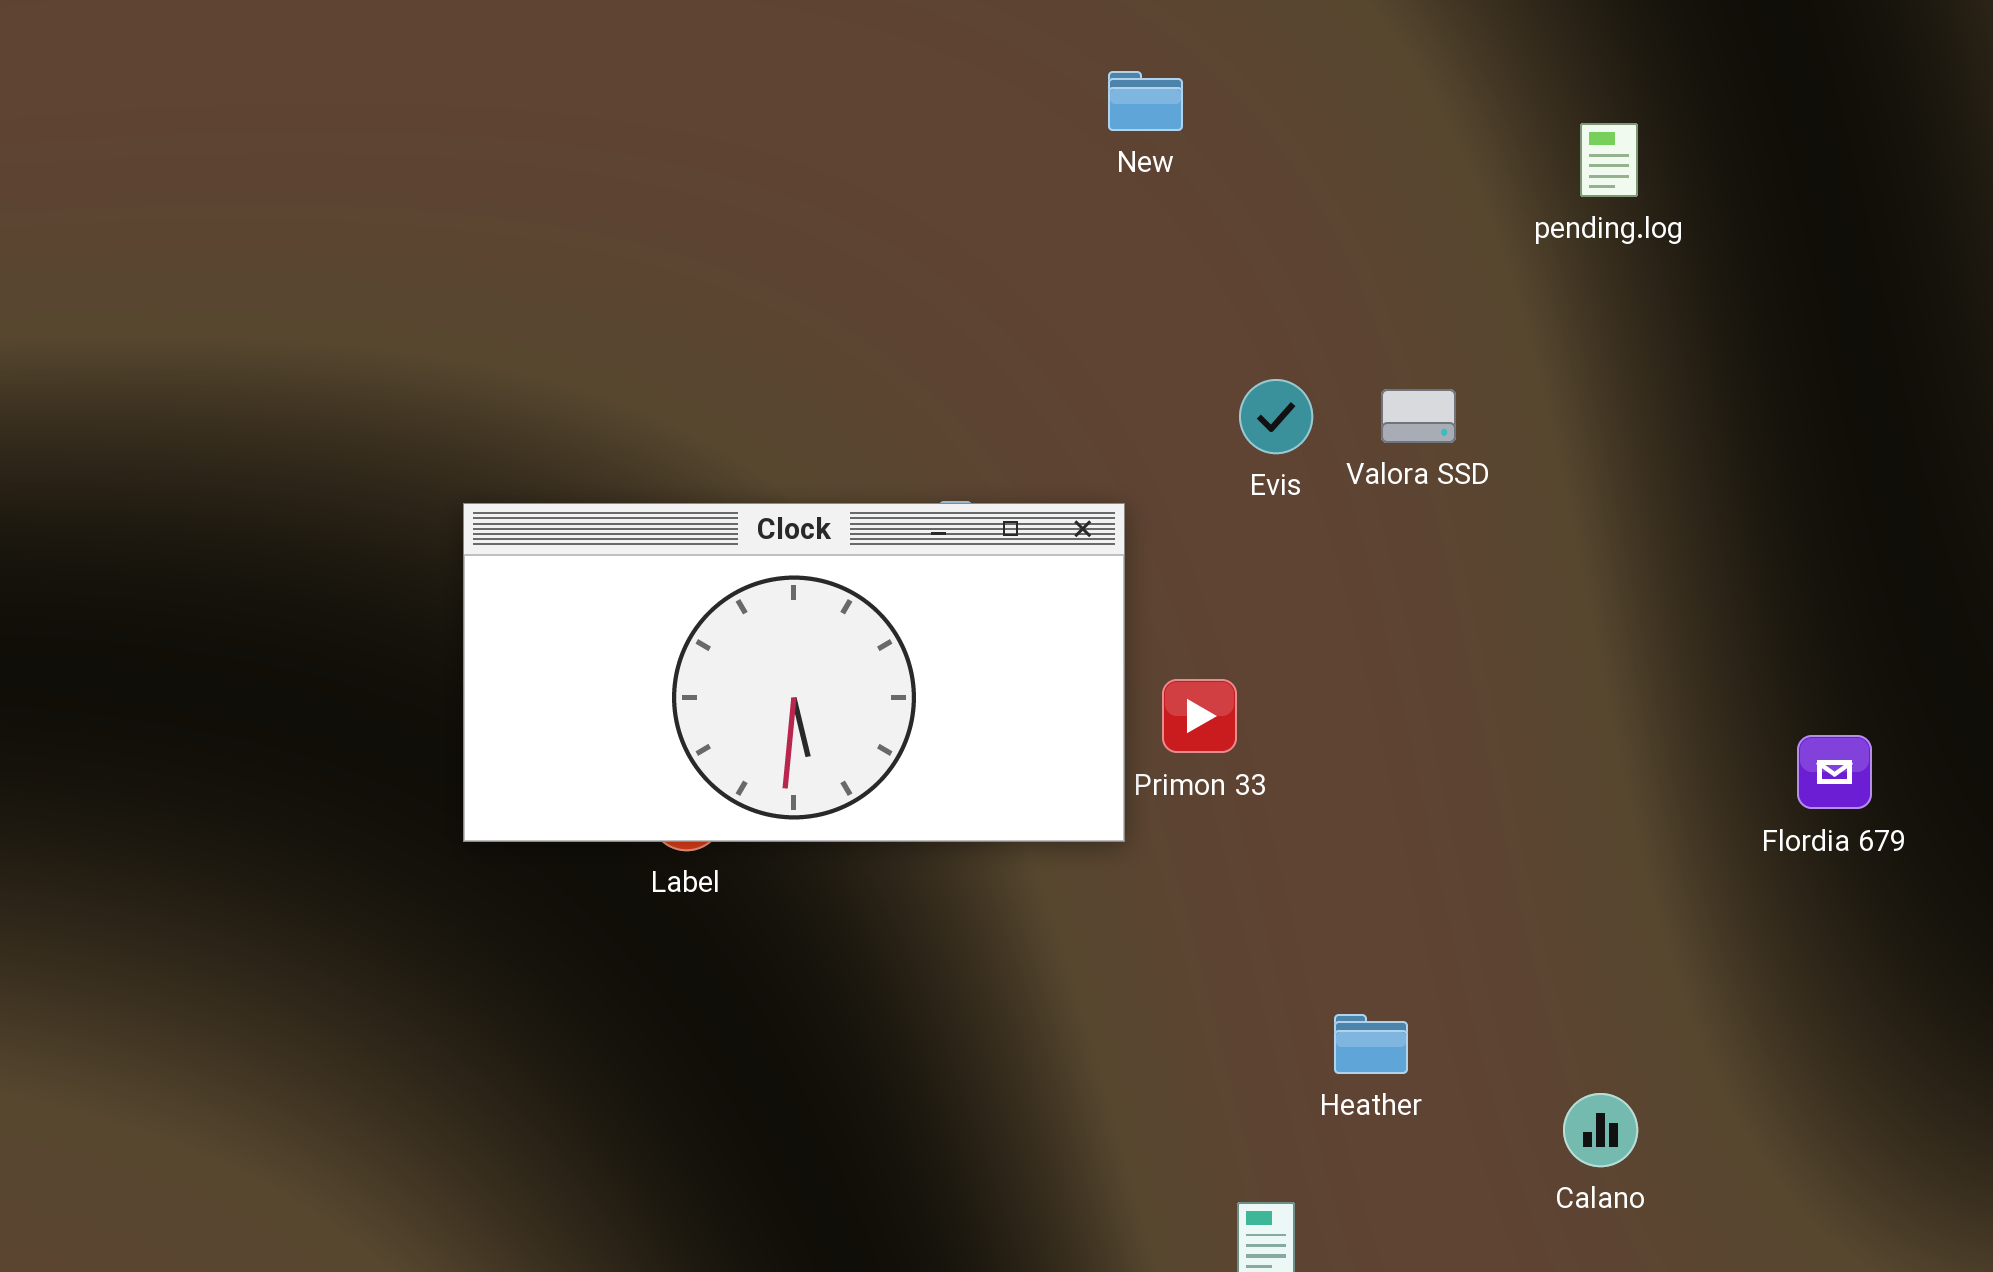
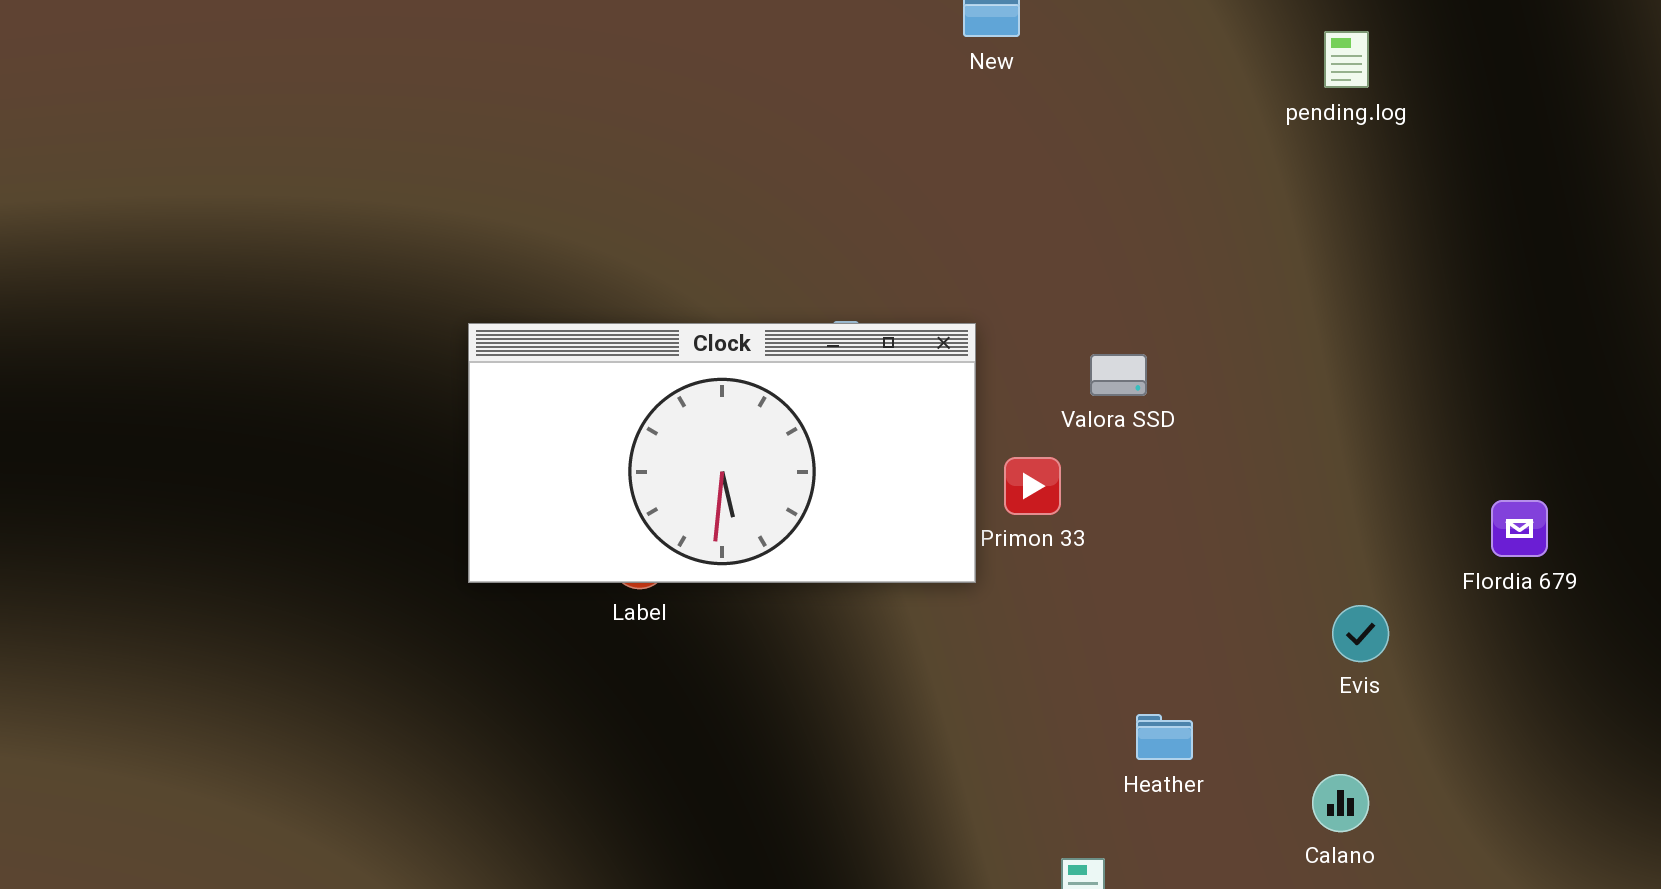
Evis: [1239,379,1313,454] -> [1332,605,1389,662], moved
Valora SSD: [1381,389,1456,443] -> [1090,354,1147,396], moved

